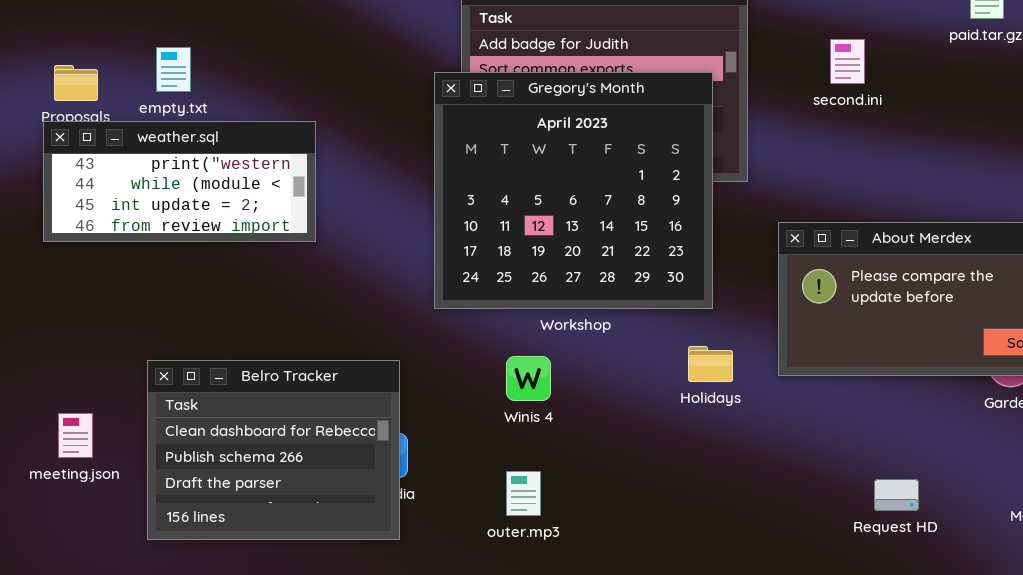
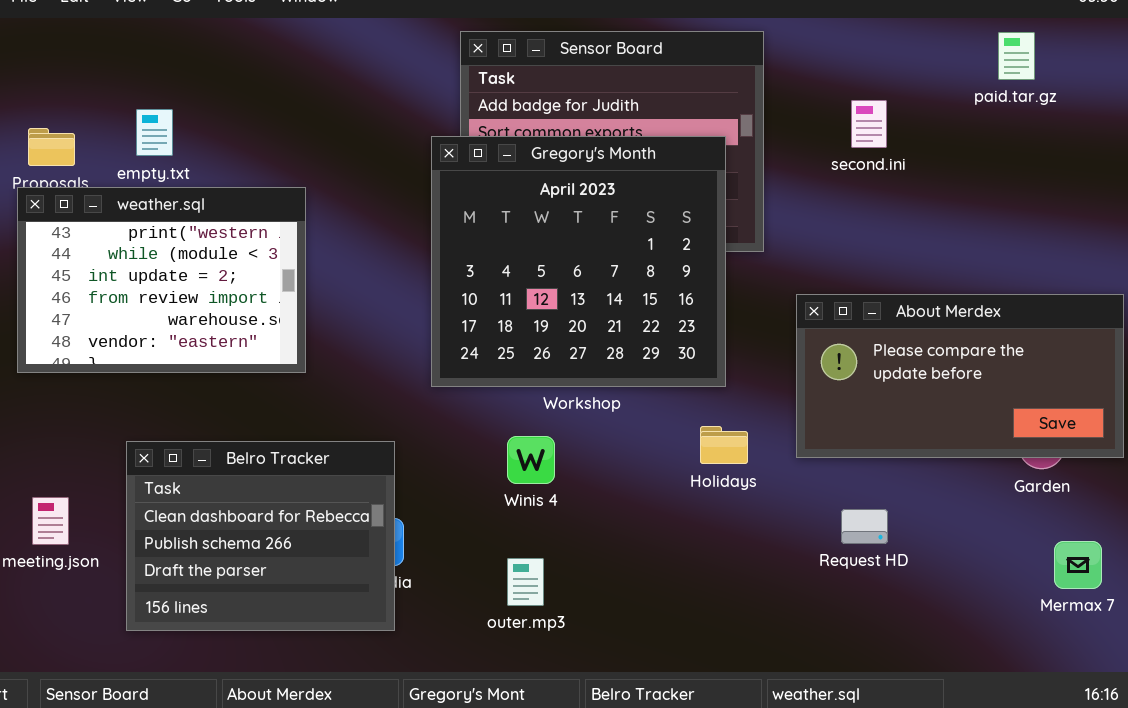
weather.sql: [43,121,316,242] -> [17,187,306,373], resized
Request HD: [874,479,919,511] -> [841,509,888,544], moved

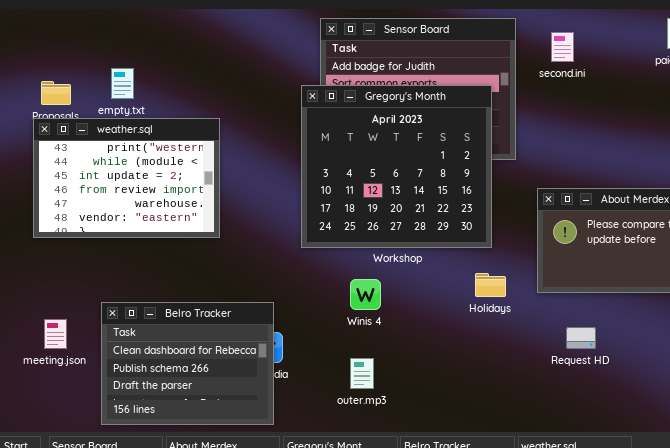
second.ini: [851,100,887,148] -> [551,32,574,62], moved
Belro Tracker: [126,441,395,631] -> [101,302,274,425], moved

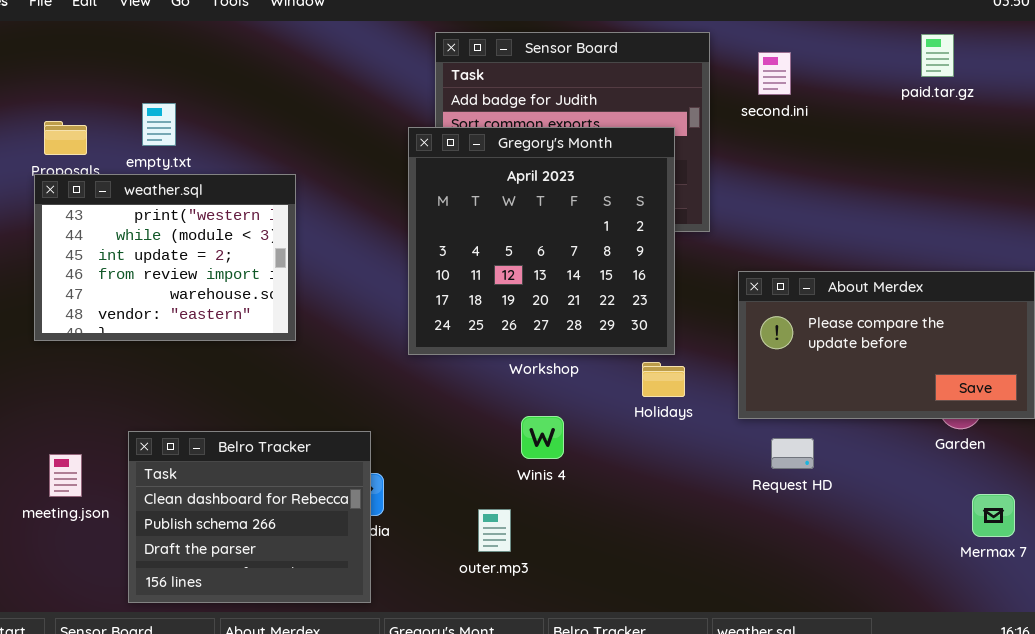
Holidays: [475,273,506,297] -> [642,362,685,397], moved
Winis 4: [350,279,381,310] -> [521,416,564,459], moved
Request HD: [566,327,596,349] -> [771,438,814,469], moved

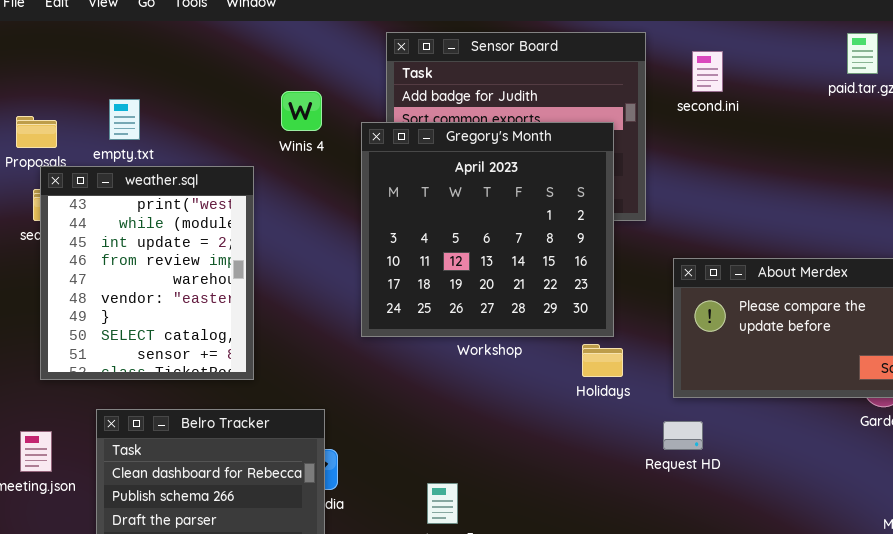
weather.sql: [34,174,296,341] -> [40,166,254,380], resized
Winis 4: [521,416,564,459] -> [281,91,322,131], moved
Request HD: [771,438,814,469] -> [663,421,703,450], moved

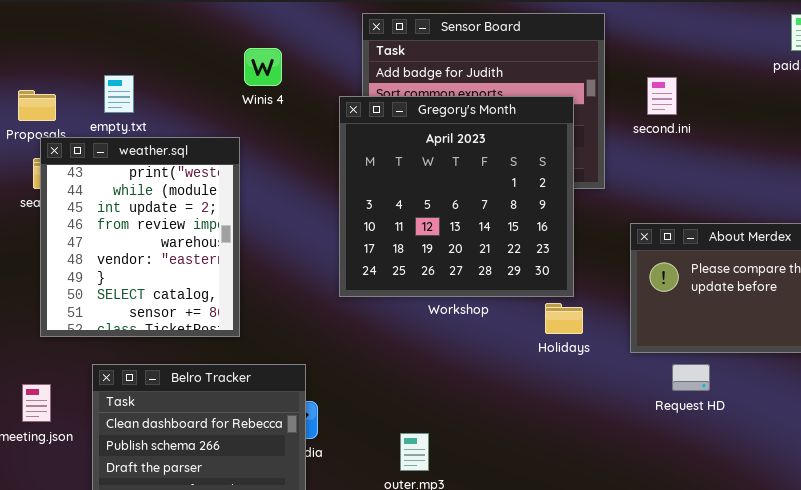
second.ini: [692,51,723,92] -> [647,77,677,115], moved
Winis 4: [281,91,322,131] -> [244,48,282,86], moved
Request HD: [663,421,703,450] -> [672,364,710,391], moved

